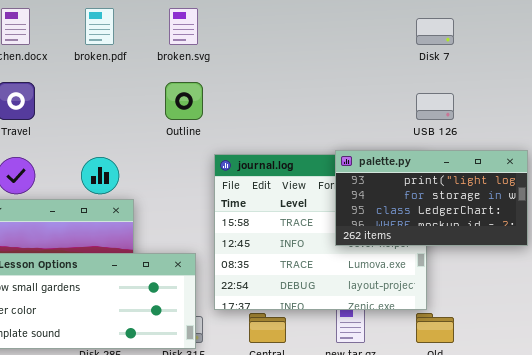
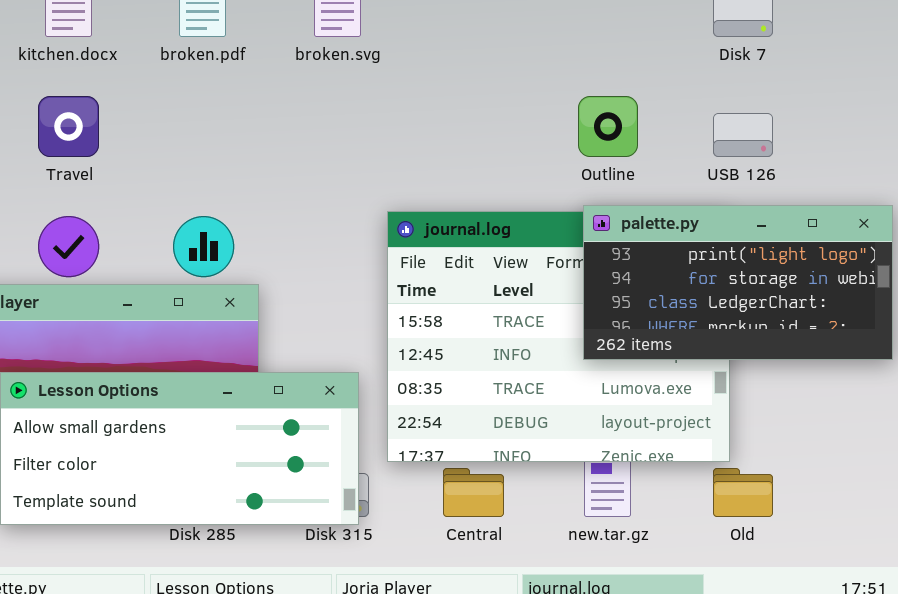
Outline: [165,82,203,120] -> [578,96,638,157], moved

